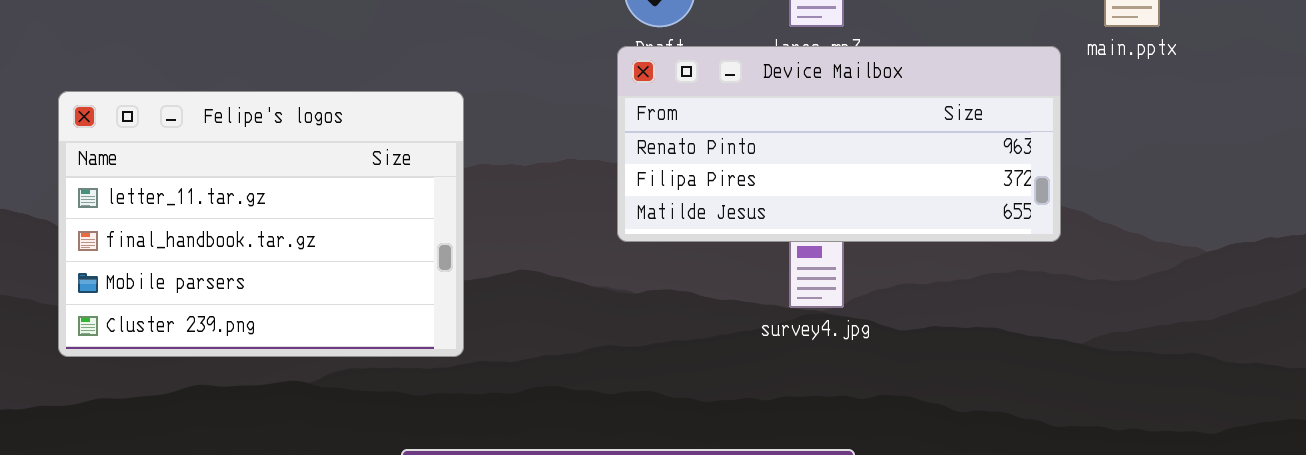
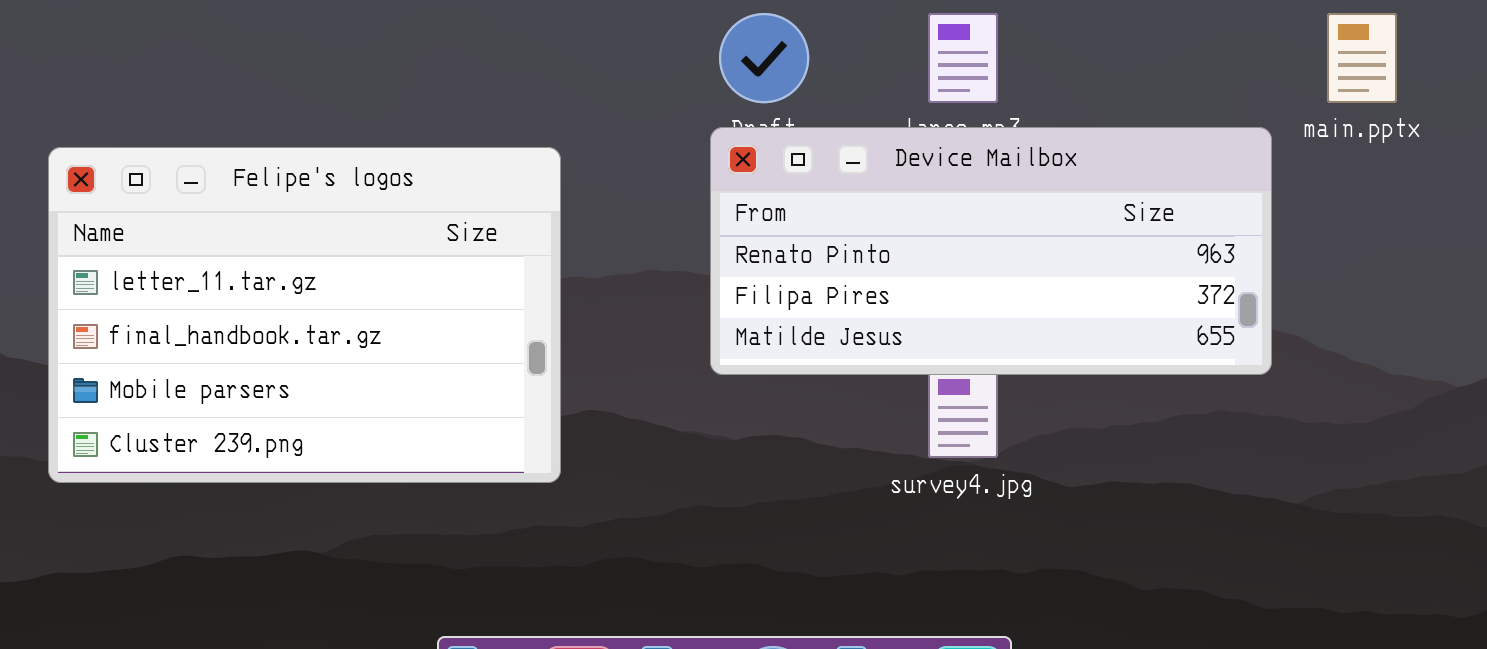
Felipe's logos: [58,91,464,357] -> [48,147,561,483], moved

